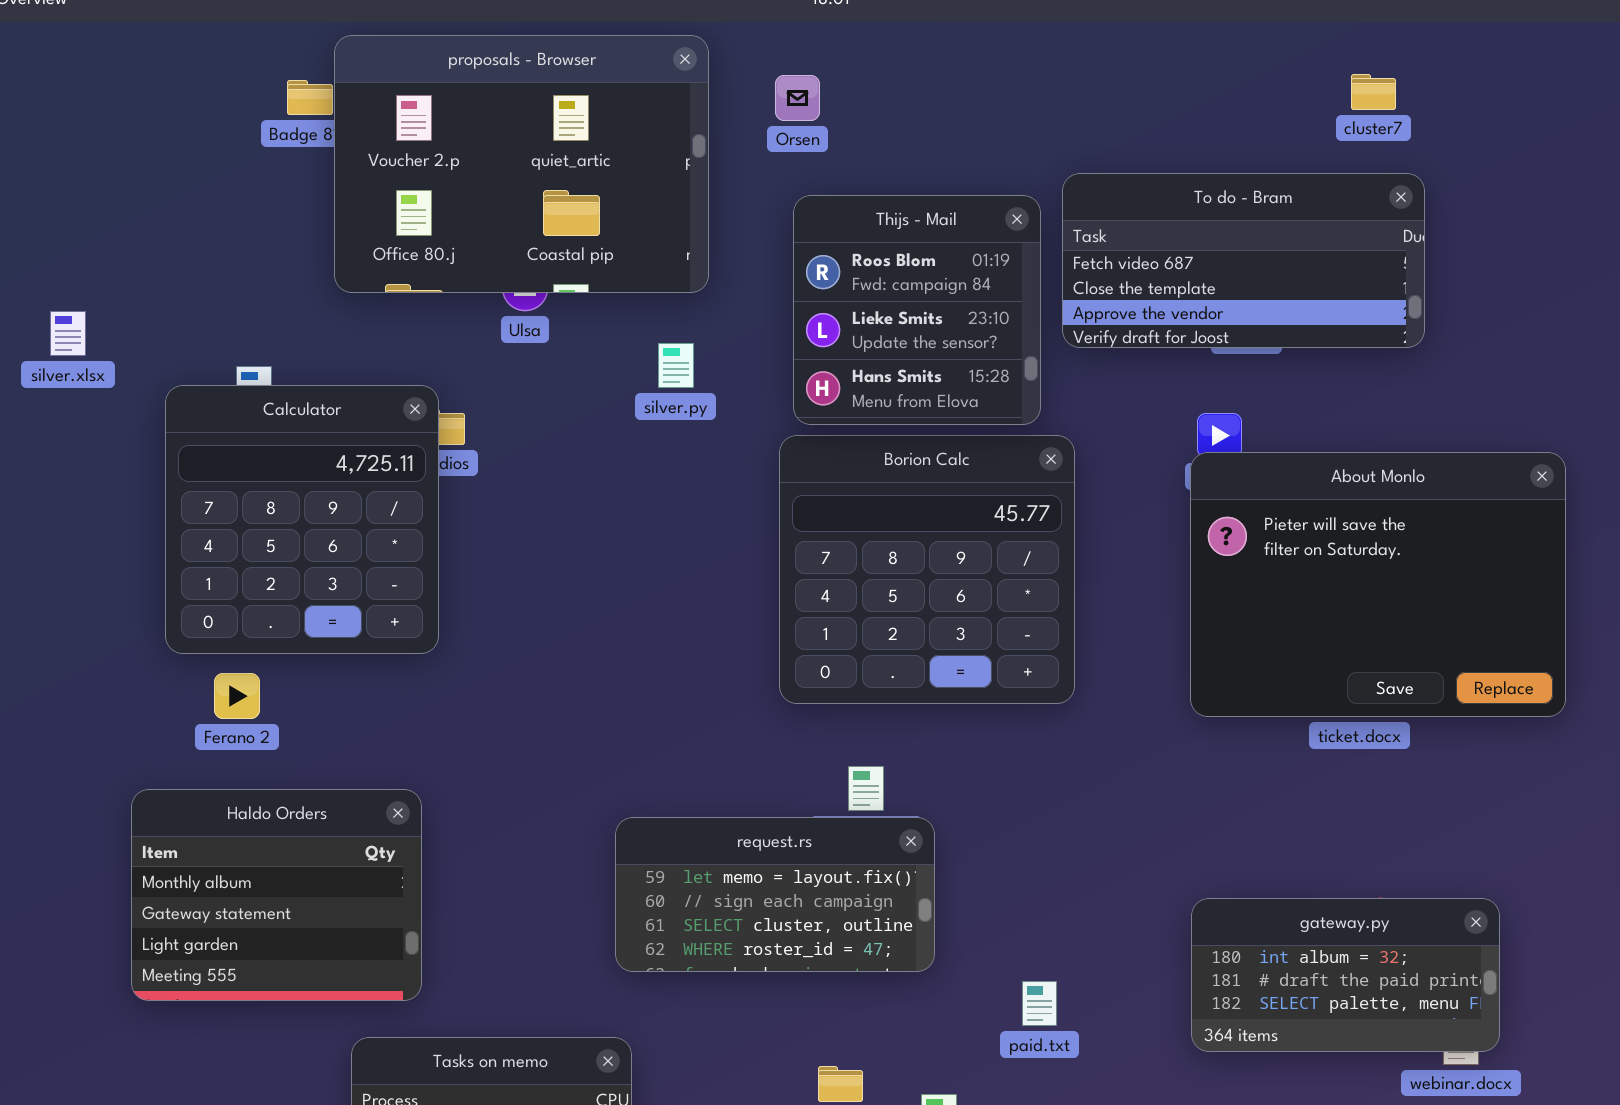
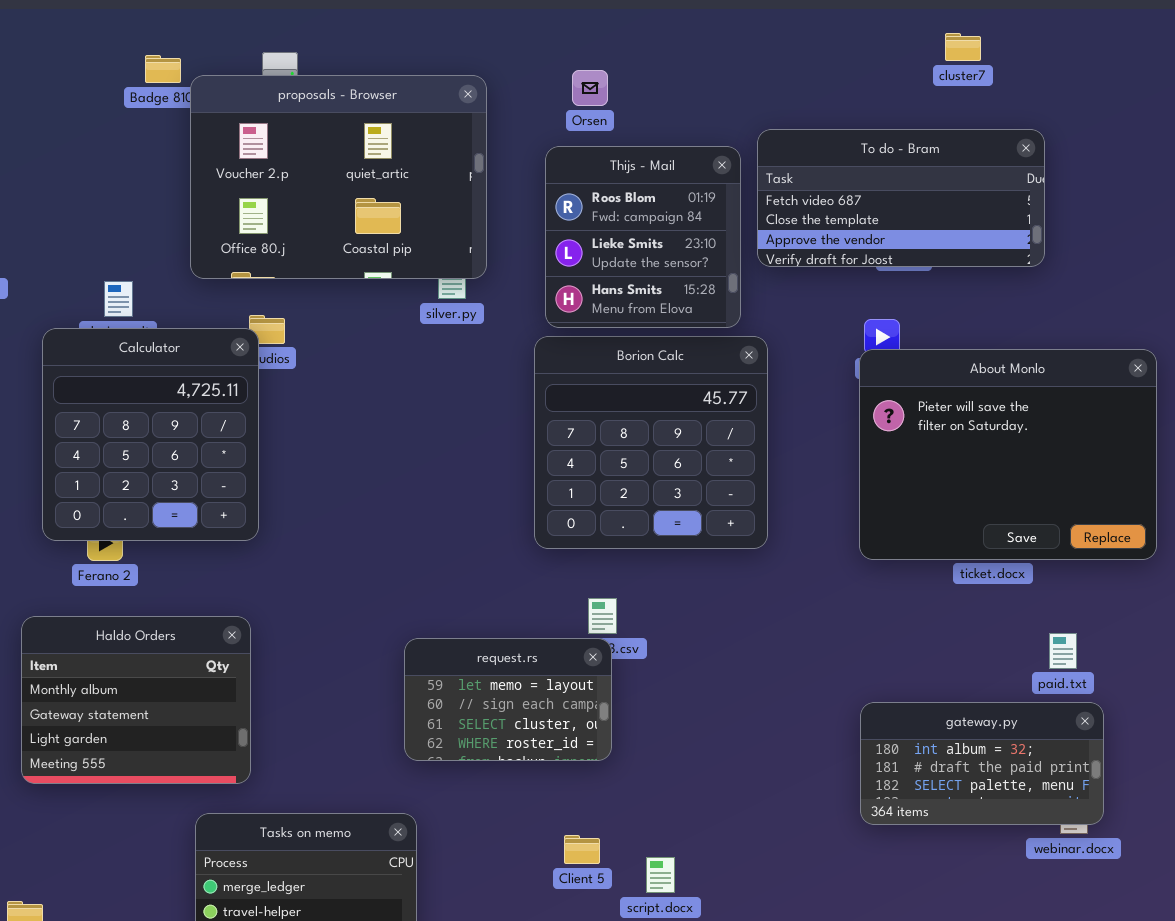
proposals - Browser: [334,35,709,293] -> [190,75,487,279], moved
cluster7: [1351,74,1396,110] -> [945,33,981,61], moved
Orsen: [775,75,820,121] -> [572,70,608,106], moved
Calculator: [165,385,439,654] -> [42,328,259,541], moved
request.rs: [615,817,935,972] -> [404,638,612,761], resized
paid.txt: [1022,981,1057,1026] -> [1049,633,1077,669], moved

